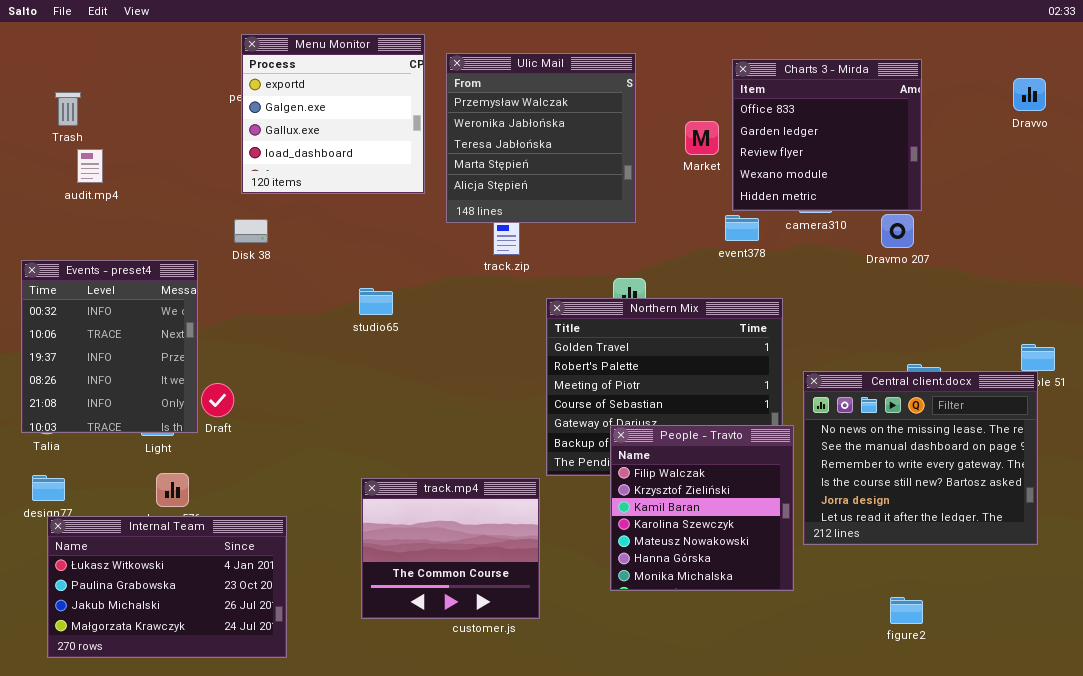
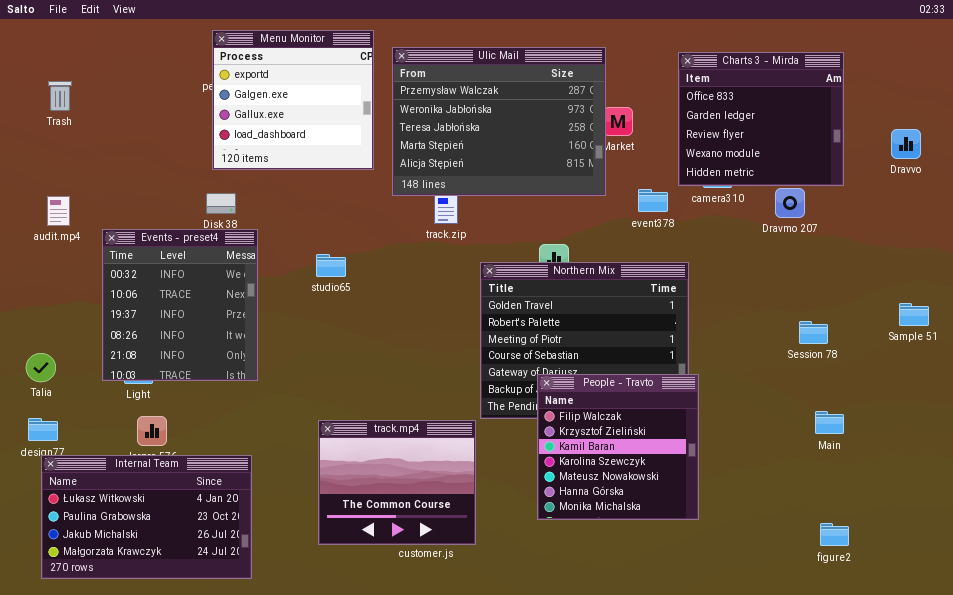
Ulic Mail: [446,53,636,223] -> [392,47,606,196], resized
Charts 3 - Mirda: [732,59,922,211] -> [678,52,844,186], moved
Dravvo: [1013,78,1046,111] -> [891,129,921,159], moved
audit.mp4: [77,149,103,183] -> [47,196,70,226], moved
Events - preset4: [21,260,198,433] -> [102,229,258,381], moved
Central client.docx: [803,371,1038,545] -> none, closed
figure2: [890,597,923,624] -> [820,523,849,546], moved

